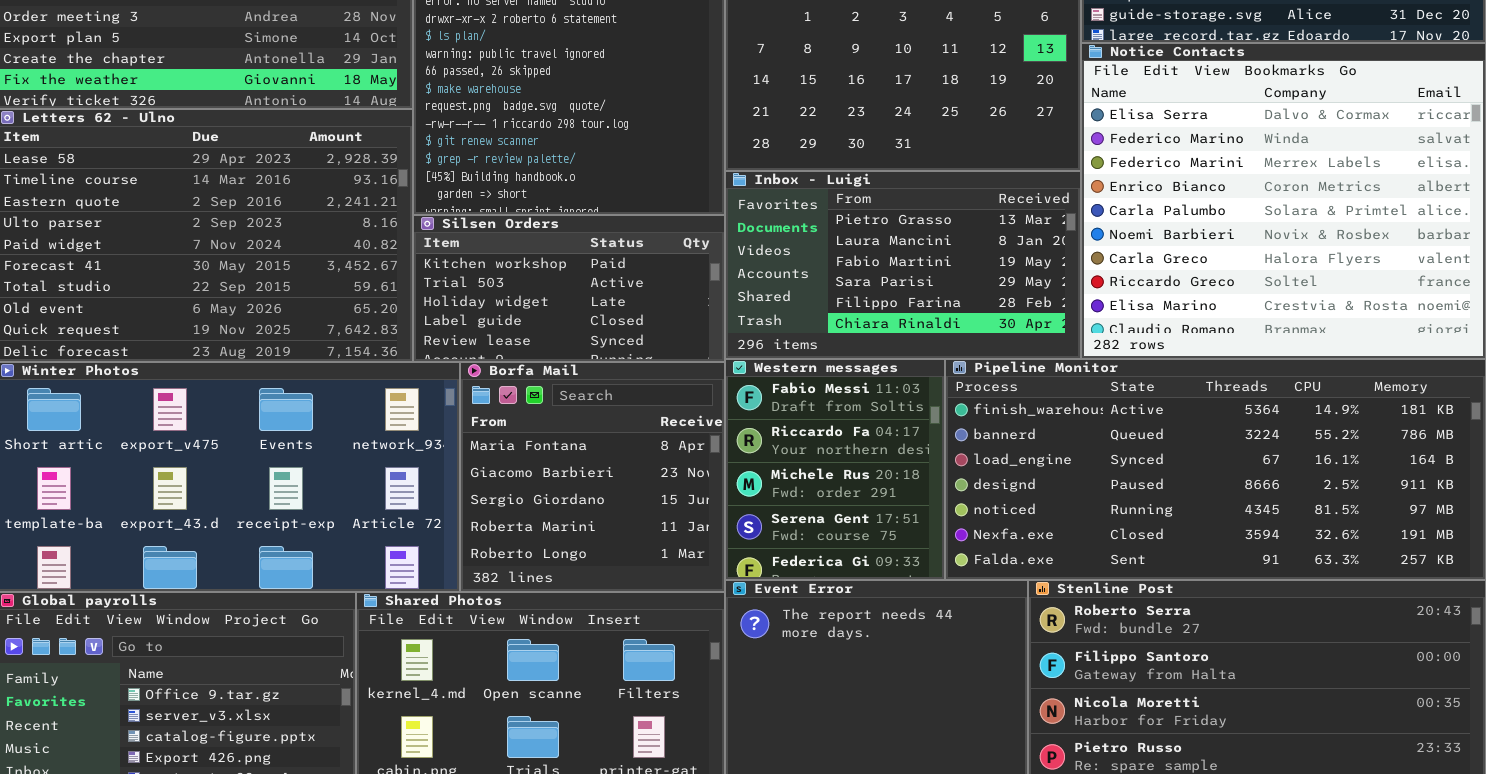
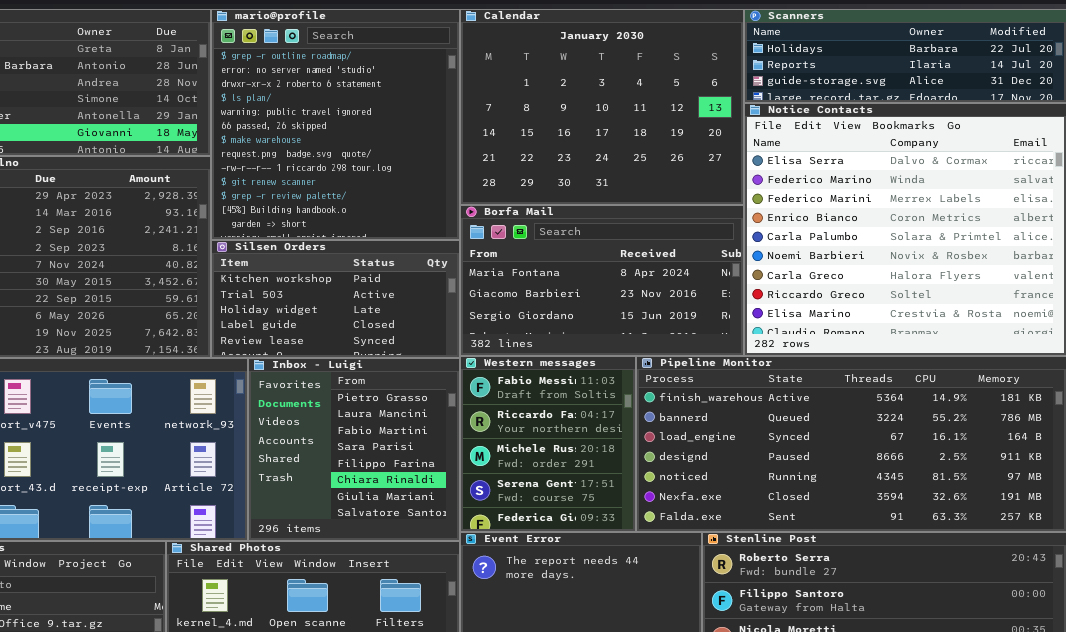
Inbox - Luigi: [725,171,1081,359] -> [248,358,460,541], moved, resized
Borfa Mail: [460,362,725,592] -> [460,205,744,356], moved, resized

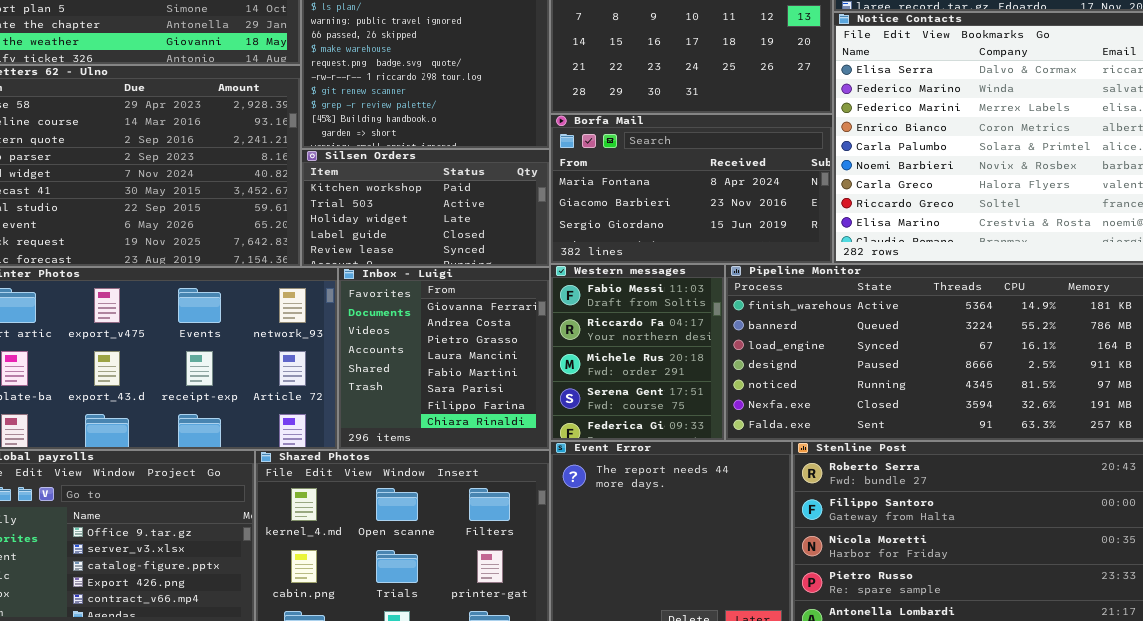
Inbox - Luigi: [248,358,460,541] -> [338,267,550,450], scrolled up 2 rows

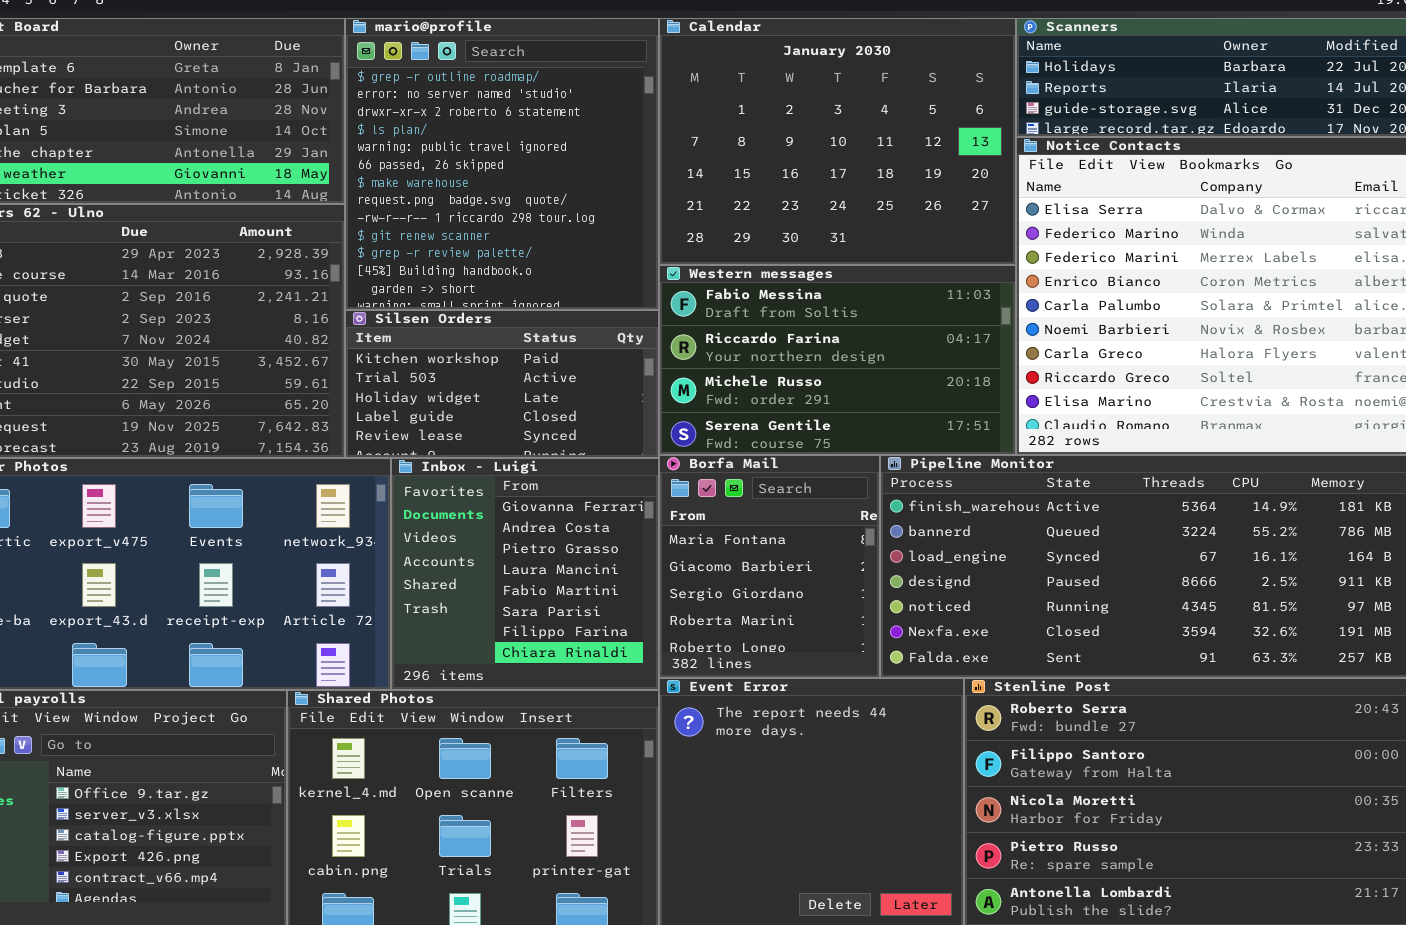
Borfa Mail: [550,114,833,264] -> [659,455,880,678], moved, resized
Western messages: [550,264,725,441] -> [659,265,1016,455], moved, resized

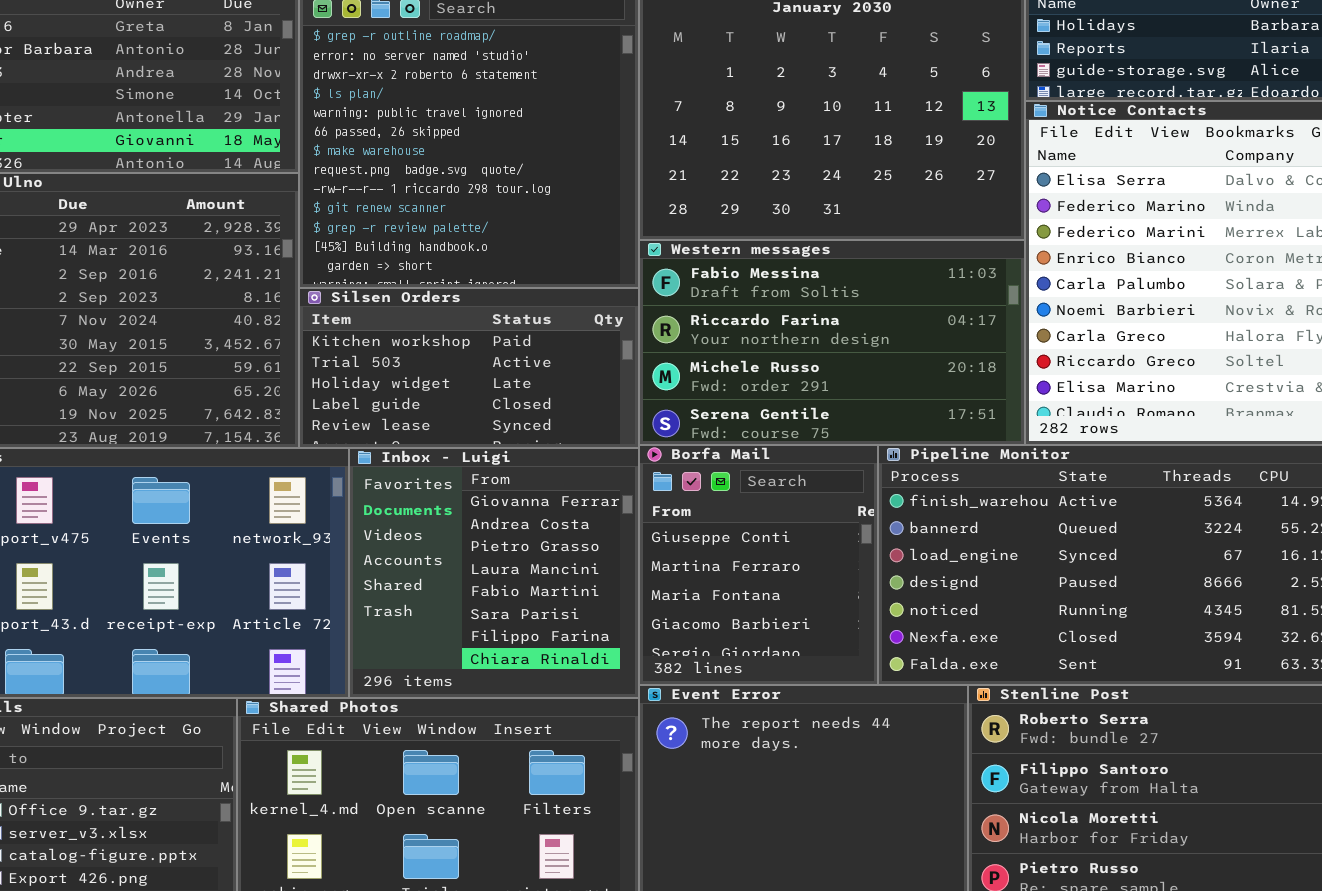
Borfa Mail: [659,455,880,678] -> [639,445,878,685], scrolled up 2 rows

